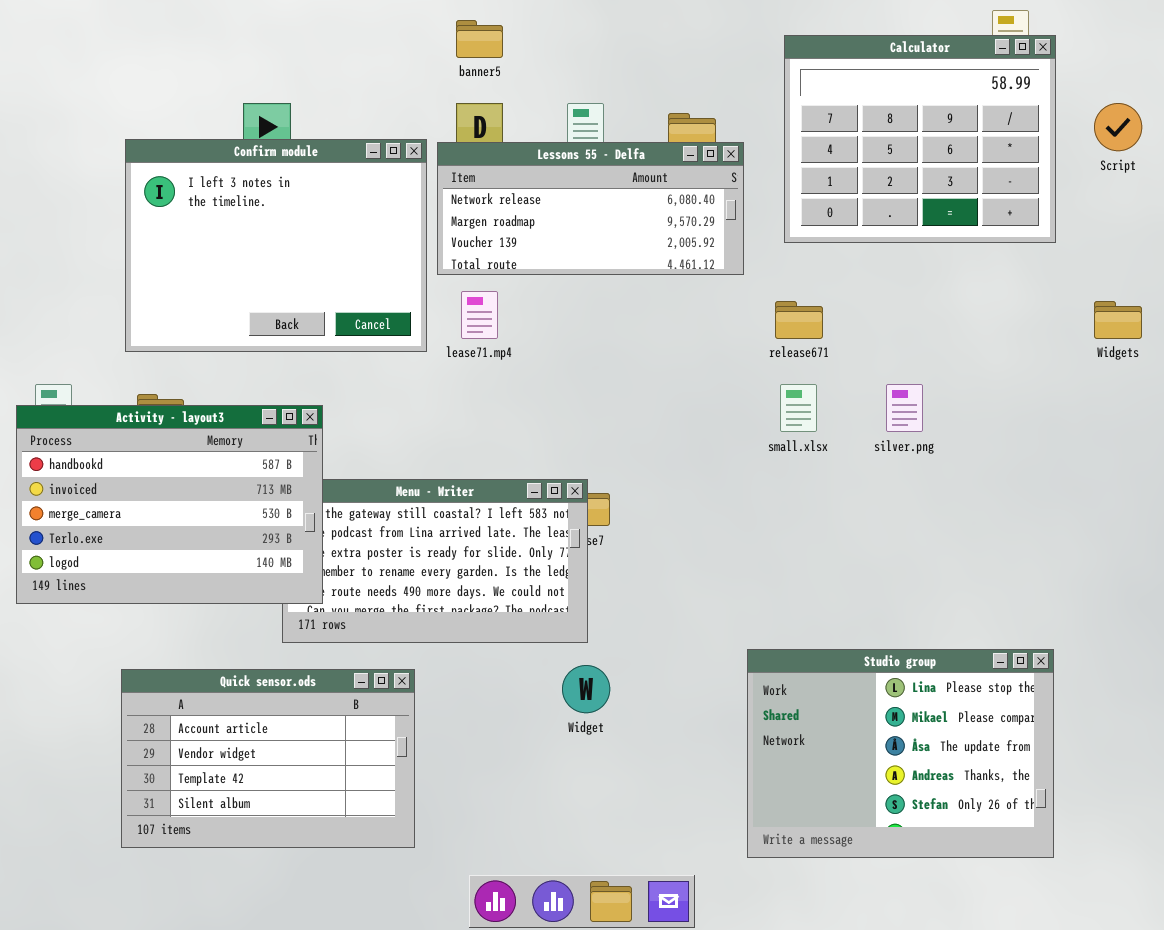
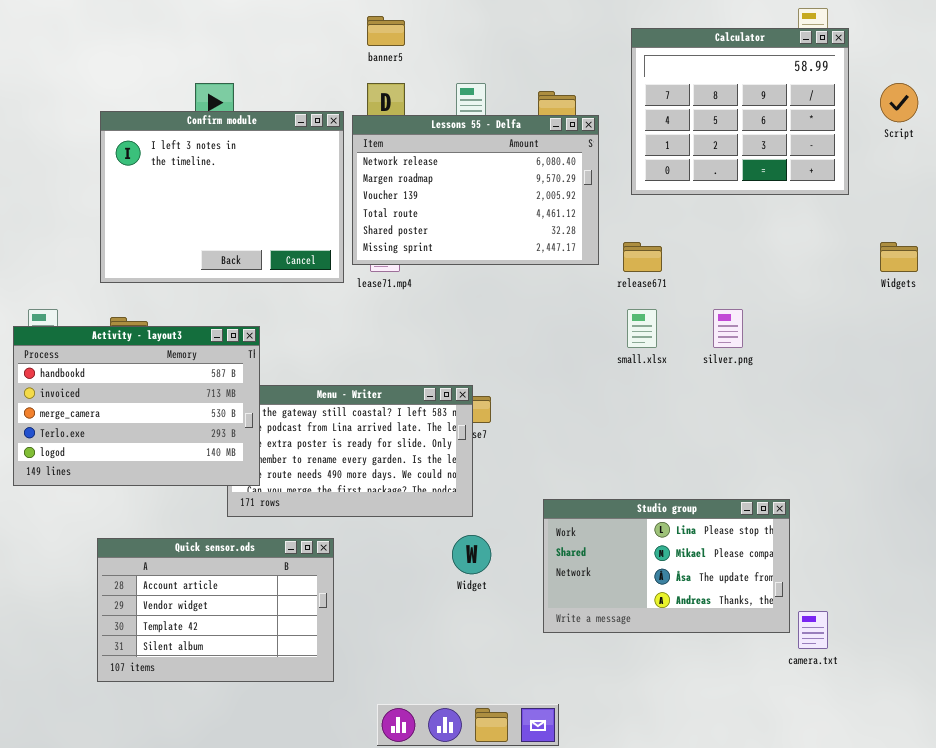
Lessons 55 - Delfa: [437,142,744,275] -> [352,115,599,265], resized
Studio group: [747,649,1054,858] -> [543,499,790,633], moved, resized

